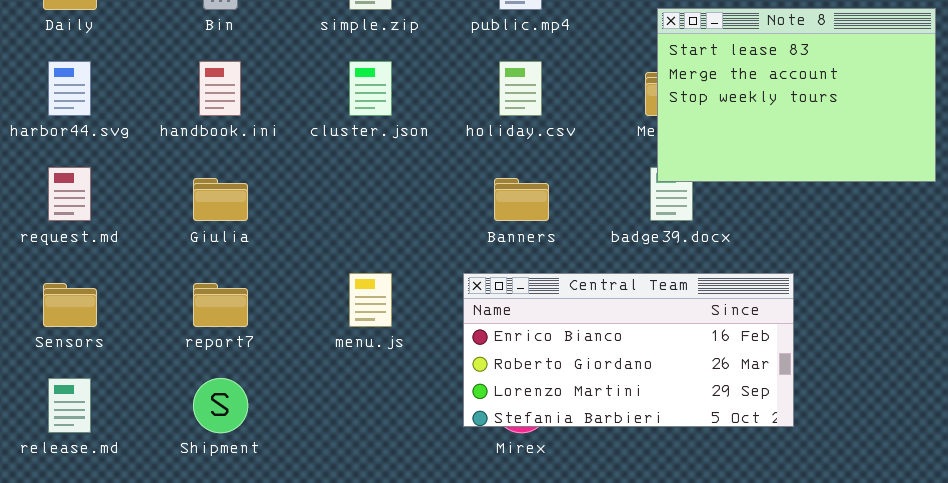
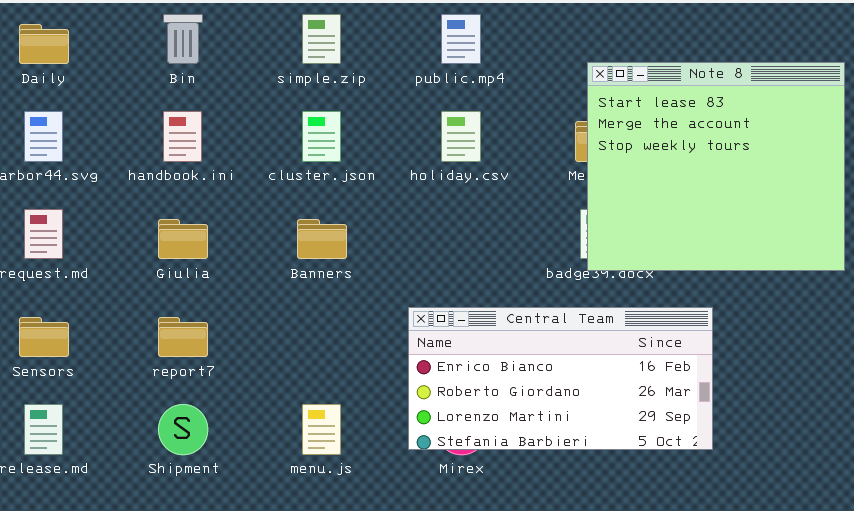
Note 8: [657,8,936,182] -> [587,62,845,271], resized
Banners: [494,178,549,221] -> [297,219,347,259], moved
menu.js: [349,273,392,327] -> [302,404,341,455], moved

